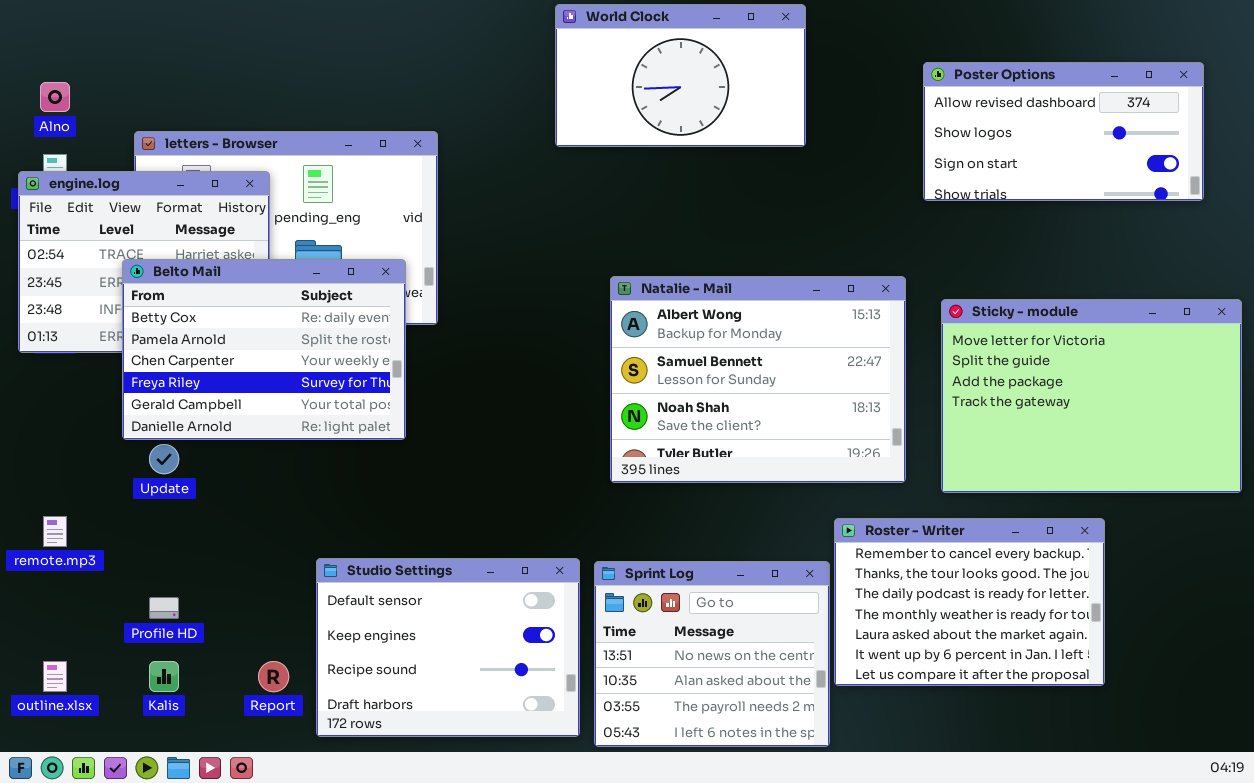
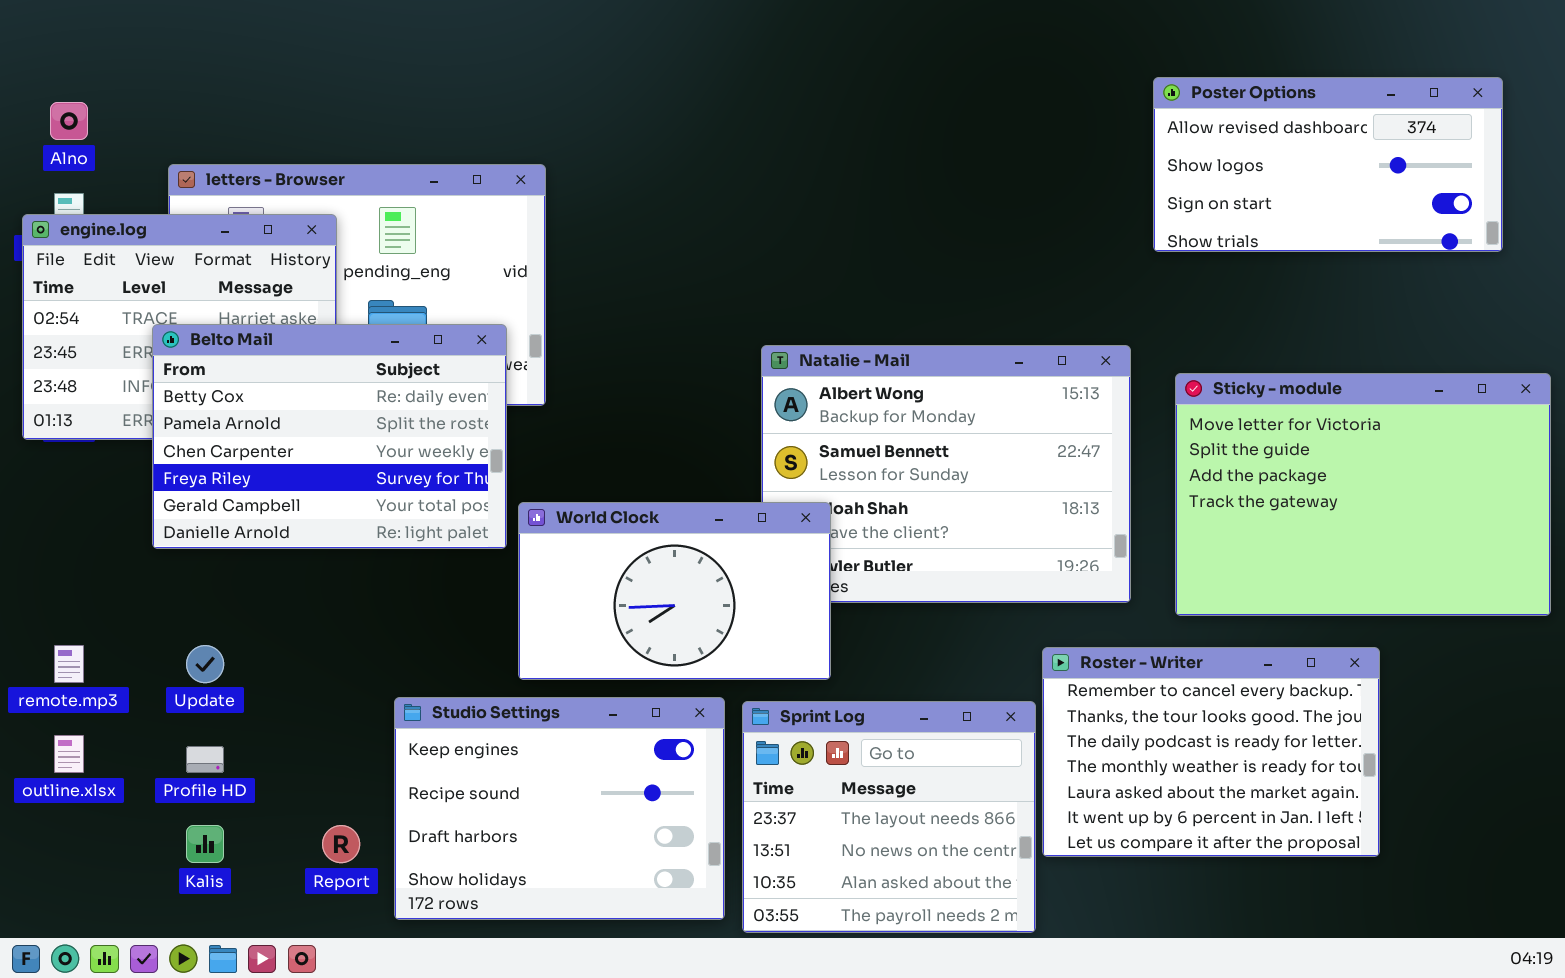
World Clock: [555,4,806,147] -> [518,502,831,680], moved
Update: [149,444,179,474] -> [186,645,224,683], moved
Studio Settings: [316,558,580,737] -> [394,697,725,920], scrolled down 1 row
Sprint Log: [594,561,830,747] -> [742,701,1036,933], scrolled up 1 row
outline.xlsx: [43,661,67,692] -> [54,735,84,773], moved

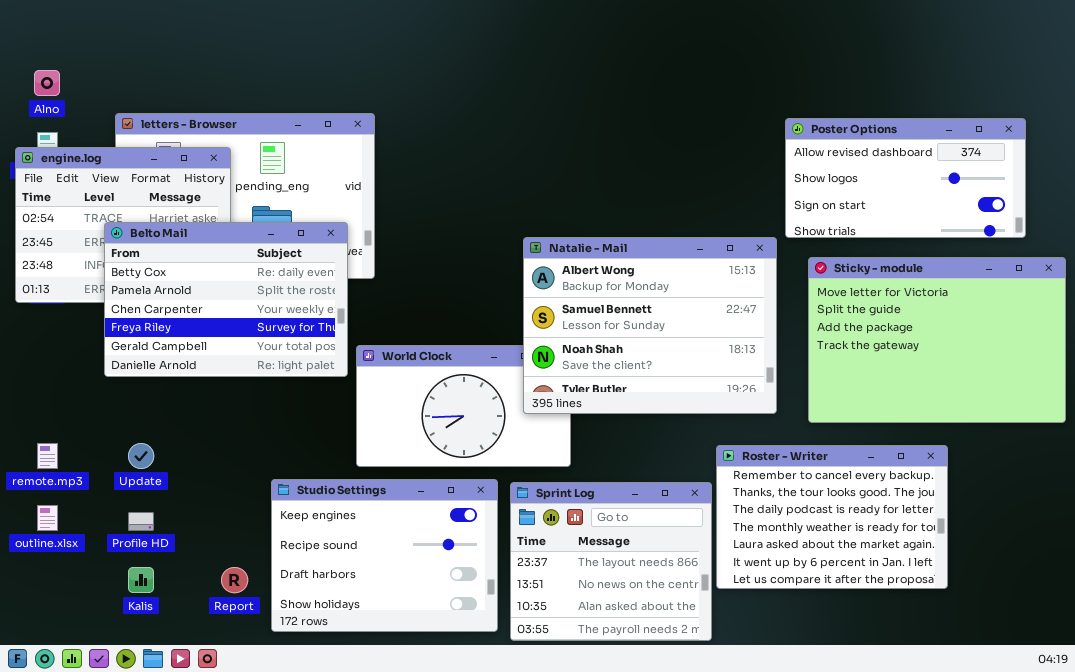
Poster Options: [1153,77,1503,252] -> [785,118,1026,238], moved
Natalie - Mail: [761,345,1131,603] -> [523,237,777,414], raised

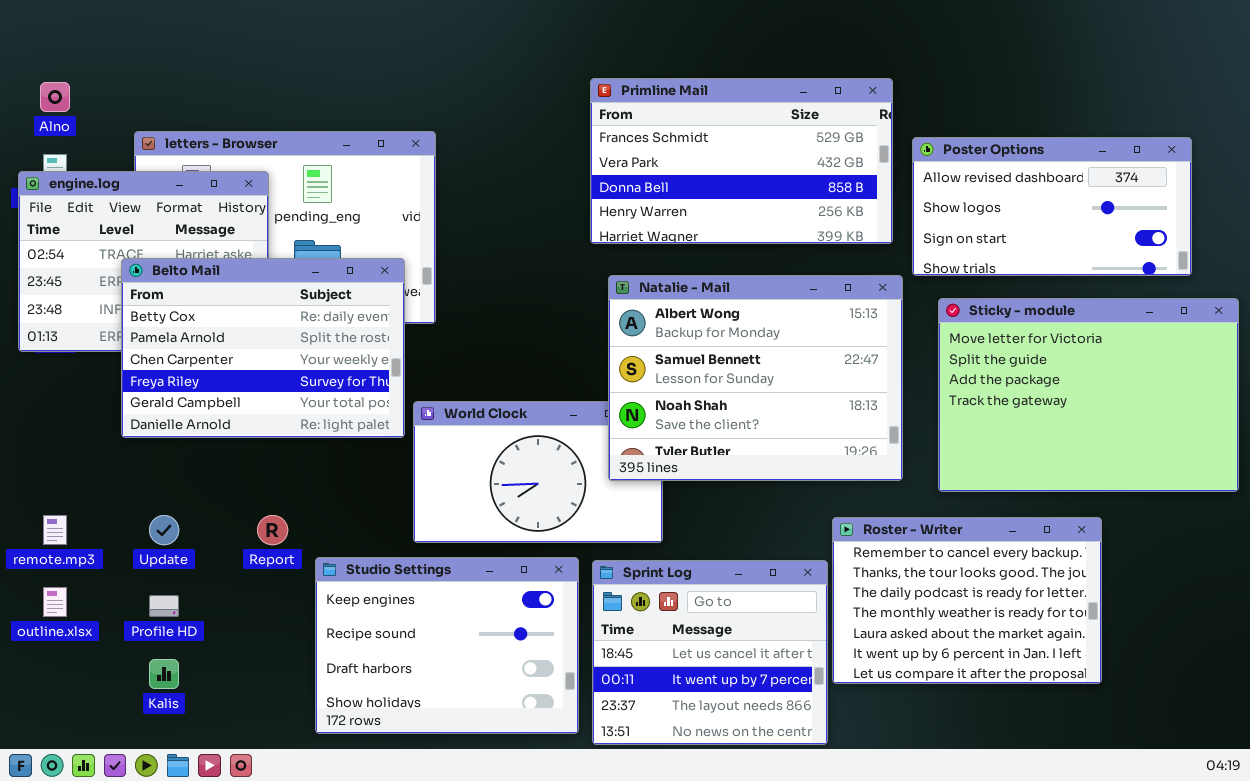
Primline Mail: none -> [590,78,893,244], opened
Sprint Log: [510,482,712,641] -> [592,560,828,745], scrolled up 2 rows
Report: [221,567,248,593] -> [257,515,288,545], moved

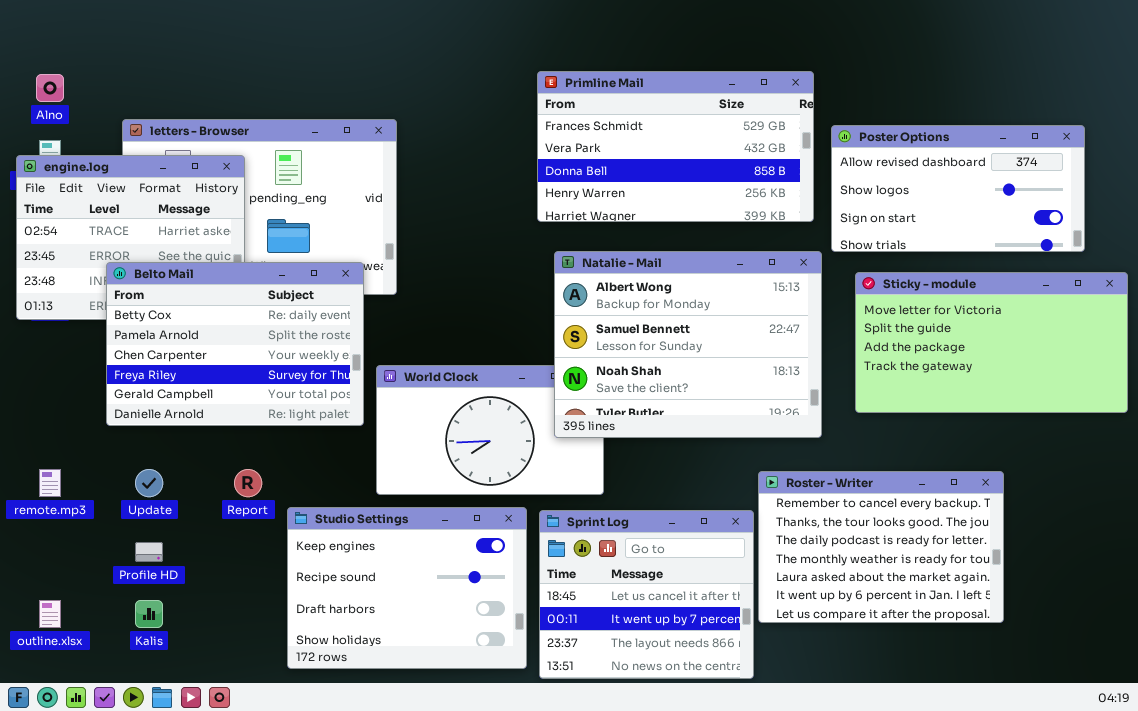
Belto Mail: [121,258,405,438] -> [106,262,364,426], moved
Sticky - module: [938,298,1239,492] -> [855,272,1128,413], resized
outline.xlsx: [43,587,67,617] -> [39,600,61,628], moved

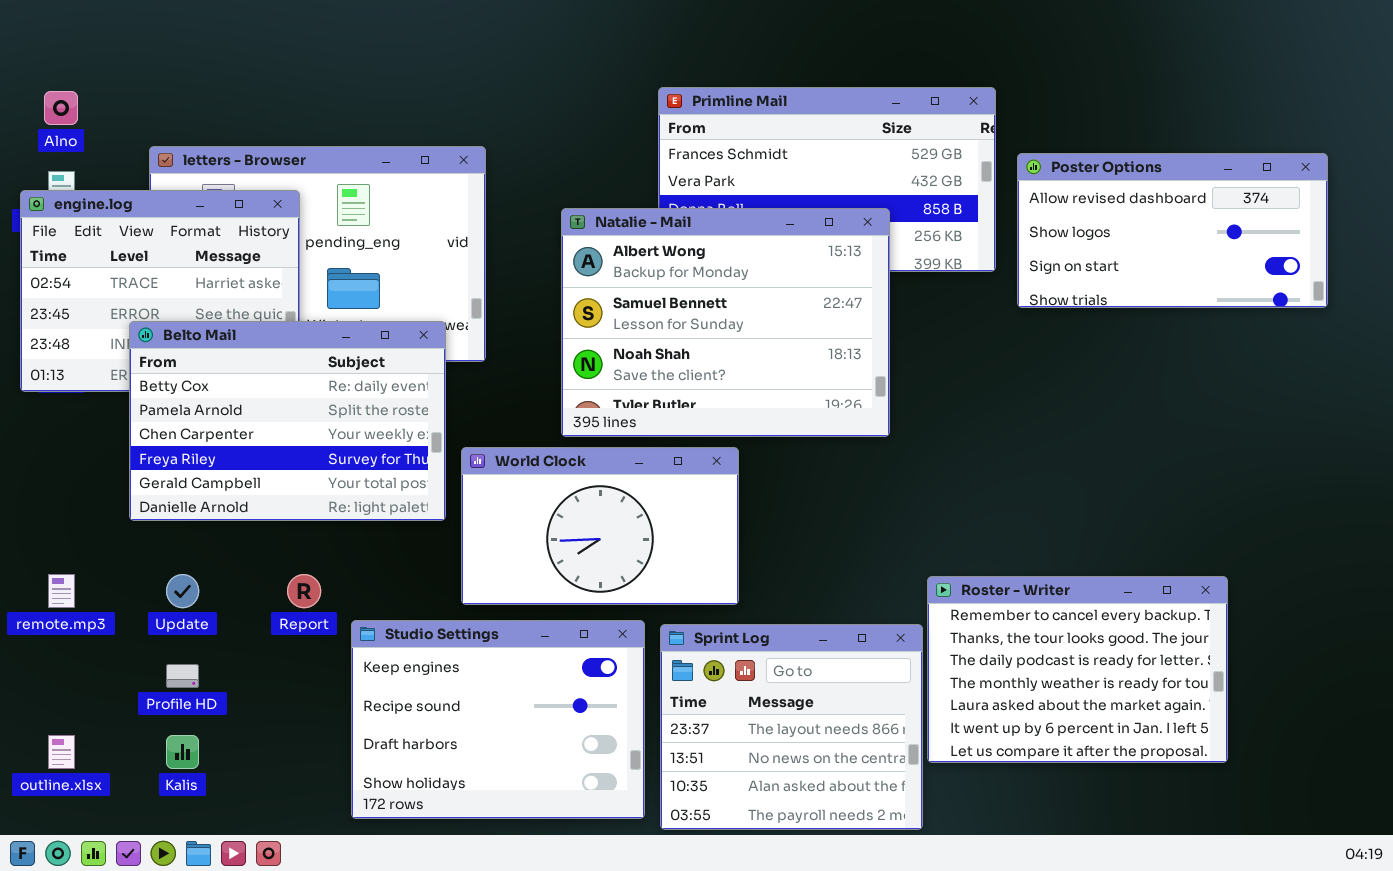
Natalie - Mail: [554,251,822,438] -> [561,208,890,437], moved
Sticky - module: [855,272,1128,413] -> none, closed
Sprint Log: [539,510,754,679] -> [660,624,923,830], scrolled down 2 rows

